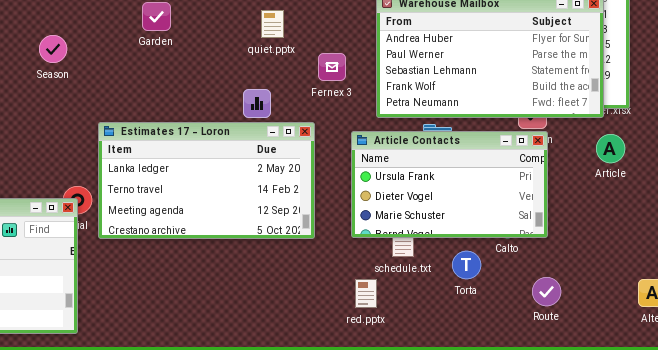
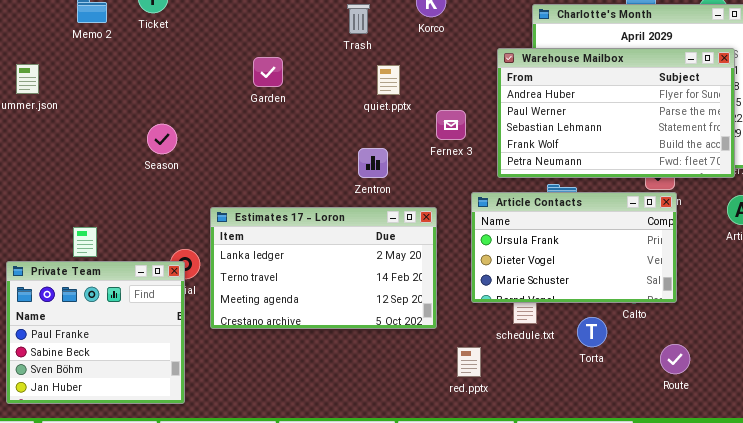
Season: [39,35,67,63] -> [147,124,177,154], moved
Estimates 17 - Loron: [98,122,315,239] -> [210,207,437,329], moved
red.pptx: [355,279,377,308] -> [457,347,481,377], moved

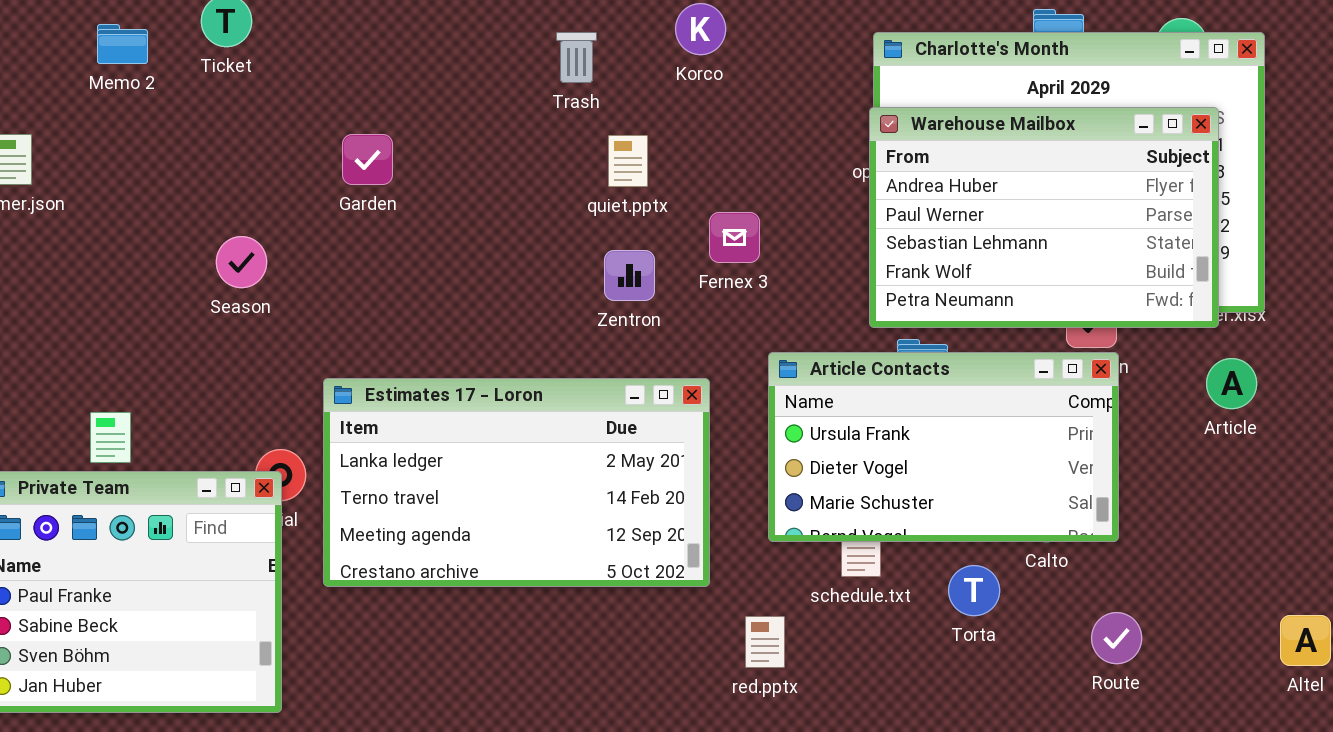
Warehouse Mailbox: [497,48,735,178] -> [869,107,1219,328], resized
Garden: [253,57,283,87] -> [342,134,393,185], moved
Zentron: [358,148,388,178] -> [604,250,655,301], moved

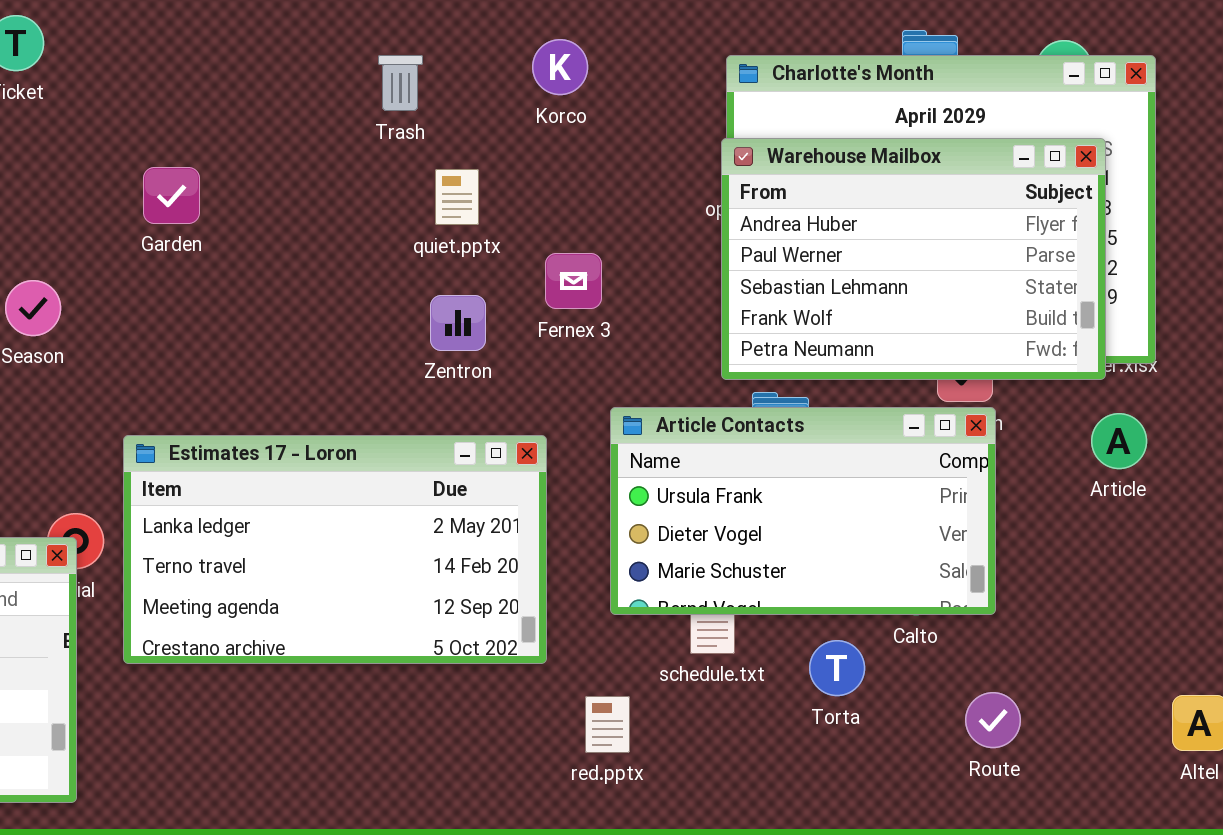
Korco: [675,3,726,55] -> [532,39,588,95], moved

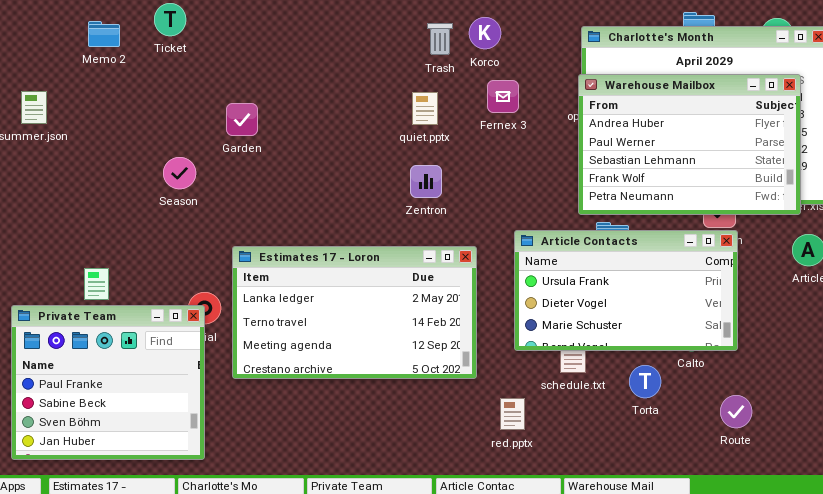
Trash: [378,55,423,111] -> [427,23,453,55], moved
Garden: [143,167,200,224] -> [226,103,258,136], moved
Fernex 3: [545,253,602,309] -> [487,80,519,113], moved

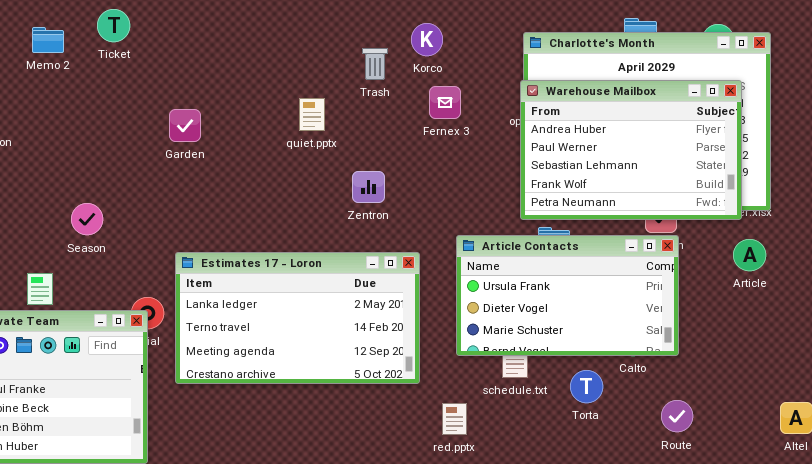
Trash: [427,23,453,55] -> [362,48,388,80], moved
quiet.pptx: [412,92,438,125] -> [299,98,325,131], moved
Season: [163,157,196,189] -> [71,203,103,235], moved

